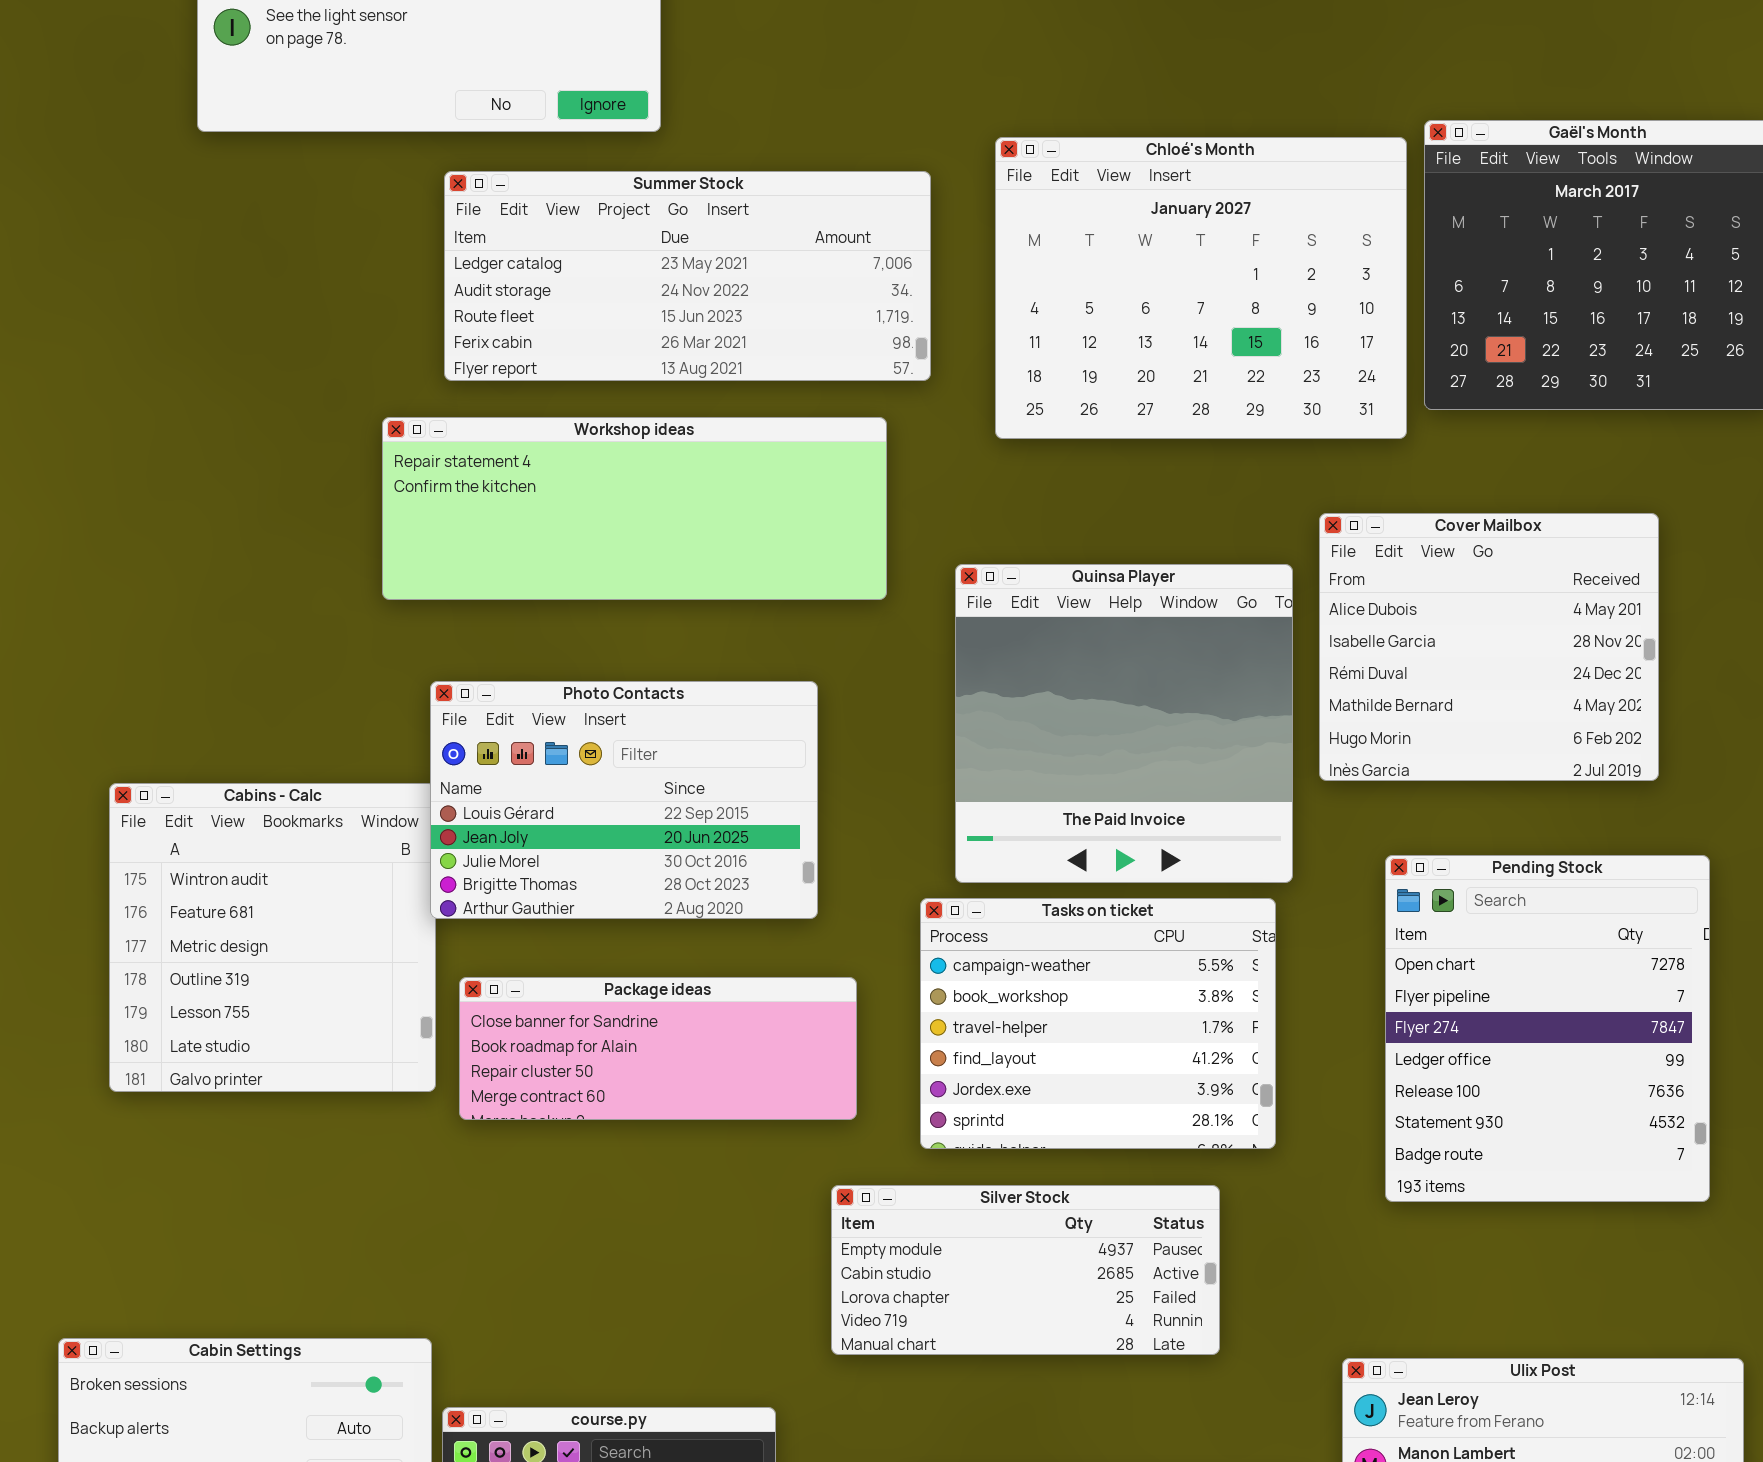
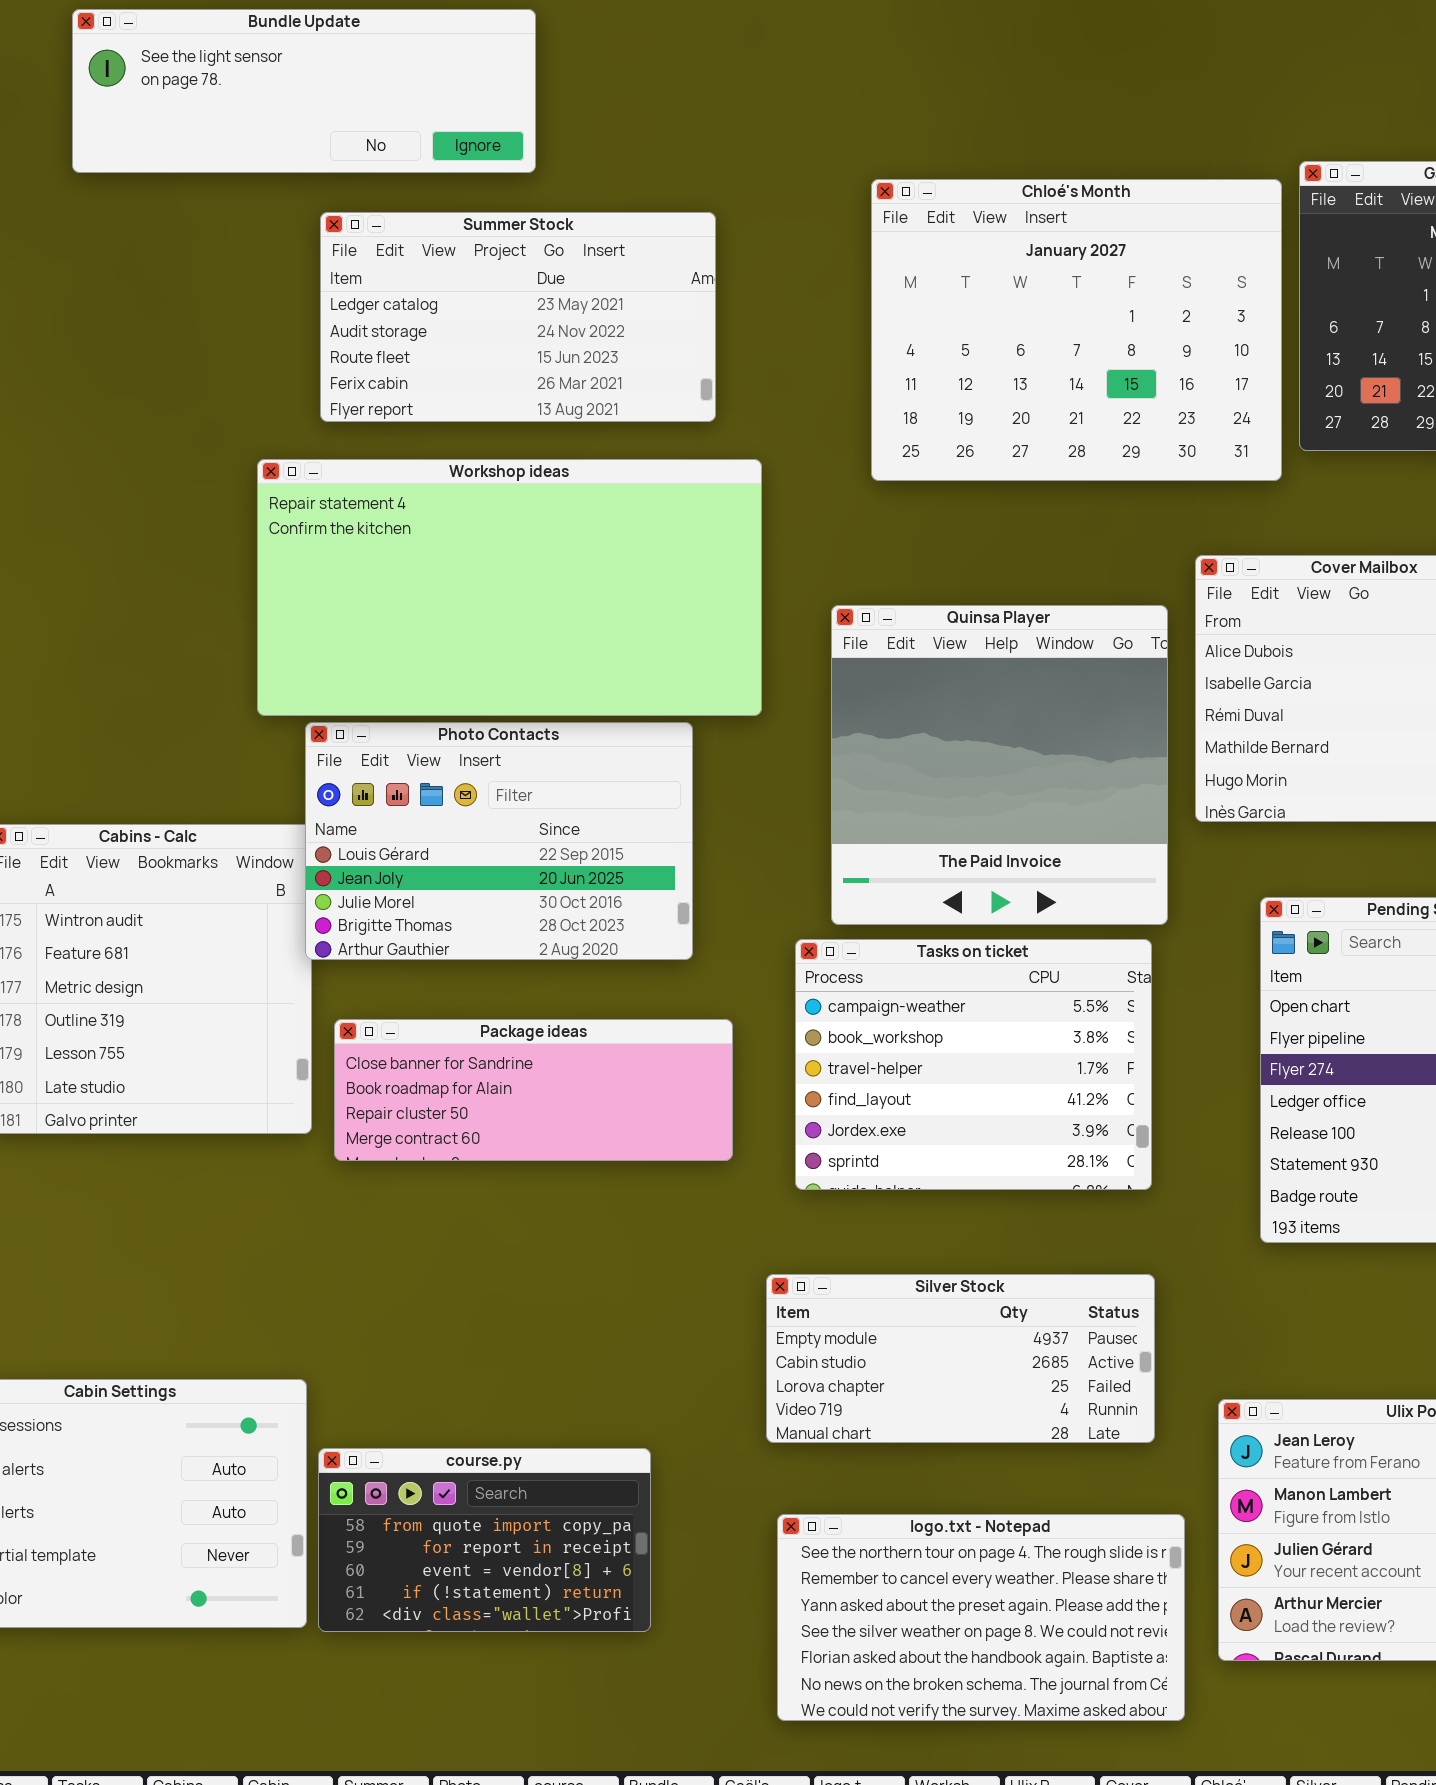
Summer Stock: [444,171,931,381] -> [320,212,716,422], resized
Workshop ideas: [382,417,887,600] -> [257,459,762,716], resized
Silver Stock: [831,1185,1220,1355] -> [766,1274,1155,1443], moved

